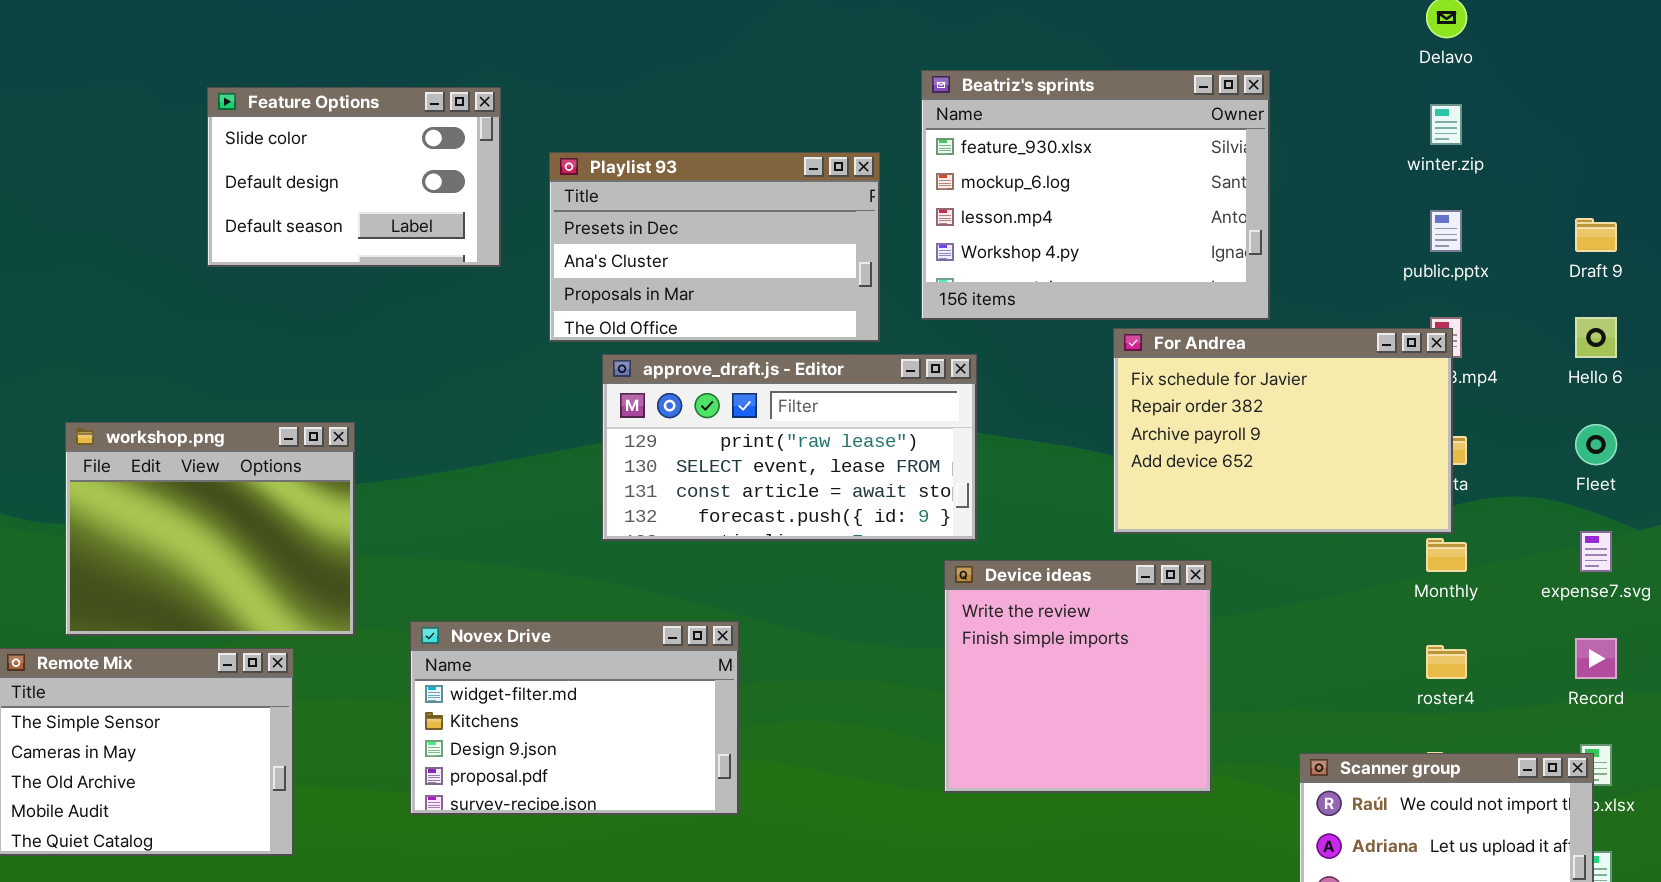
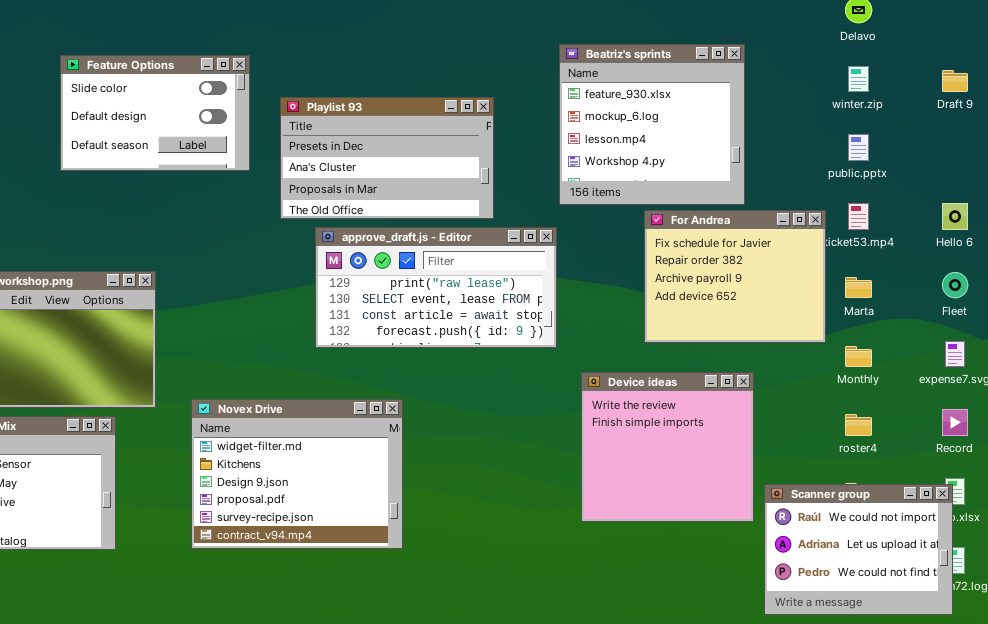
Beatriz's sprints: [921,70,1270,320] -> [559,44,745,205], resized
Draft 9: [1575,218,1617,252] -> [942,70,968,92], moved
For Andrea: [1113,328,1453,534] -> [644,210,826,343], resized
Device ideas: [944,560,1212,793] -> [581,372,754,522], moved
Novex Drive: [410,621,739,815] -> [191,399,403,549], resized

